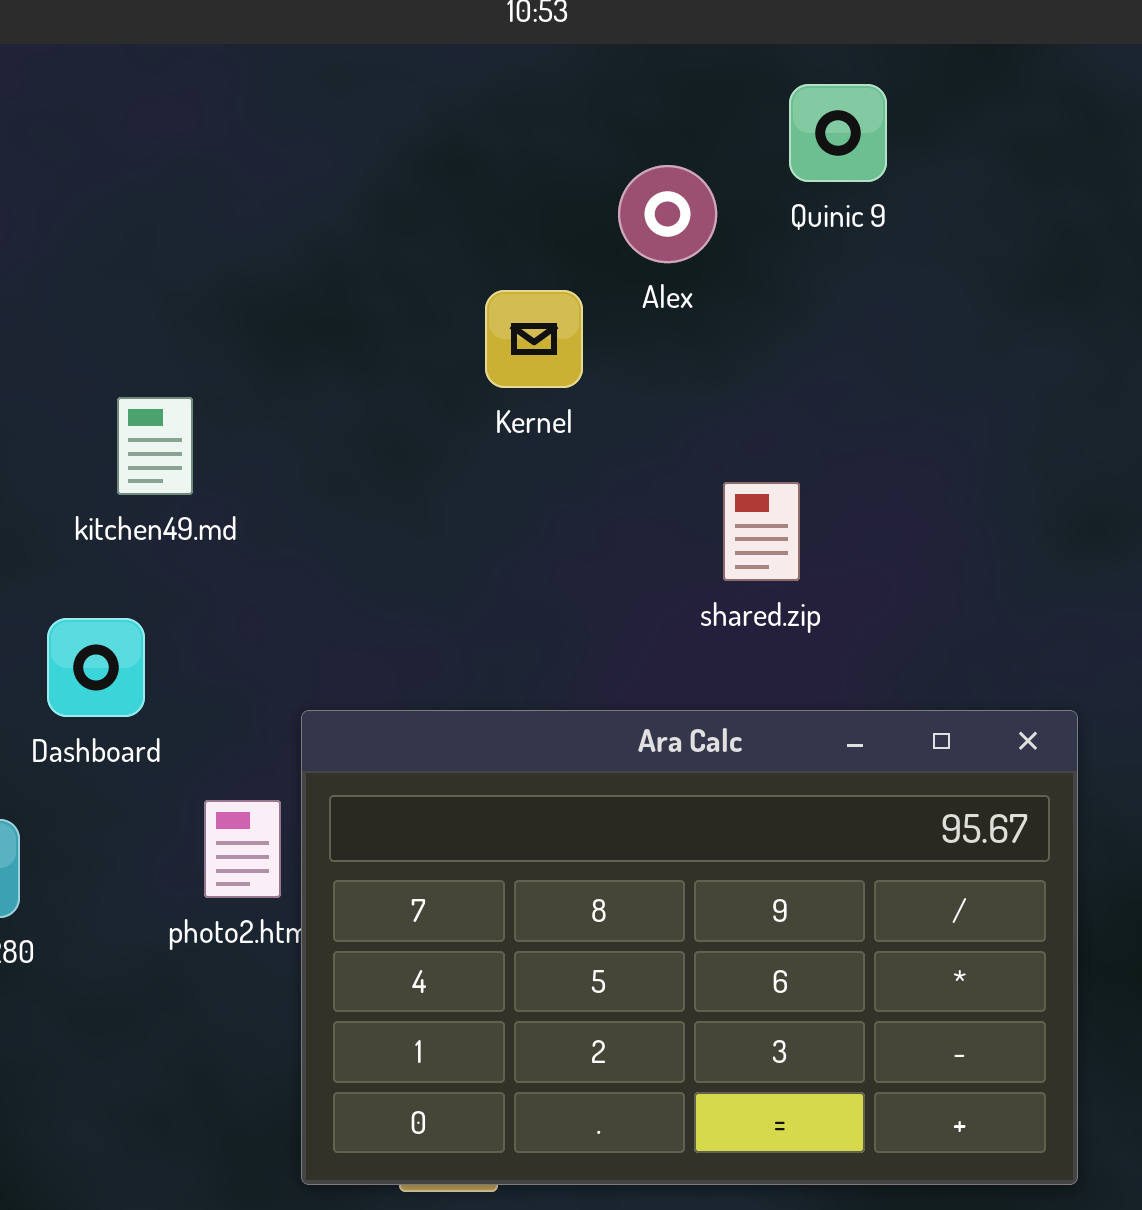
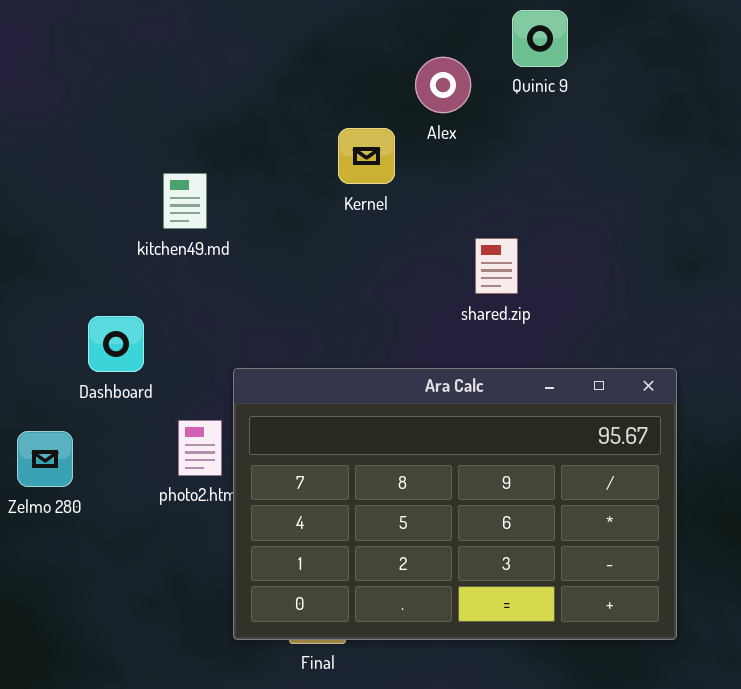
kitchen49.md: [117,397,193,495] -> [163,173,207,229], moved

